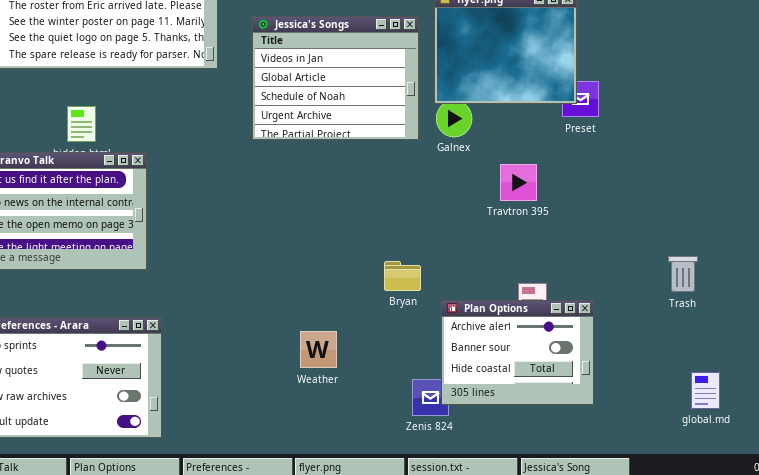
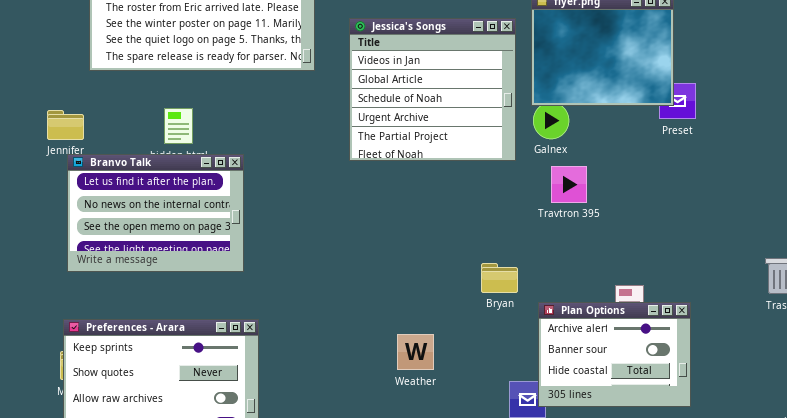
Jessica's Songs: [252,16,419,140] -> [349,18,516,161], resized
Travtron 395: [500,164,537,201] -> [551,166,587,203], moved

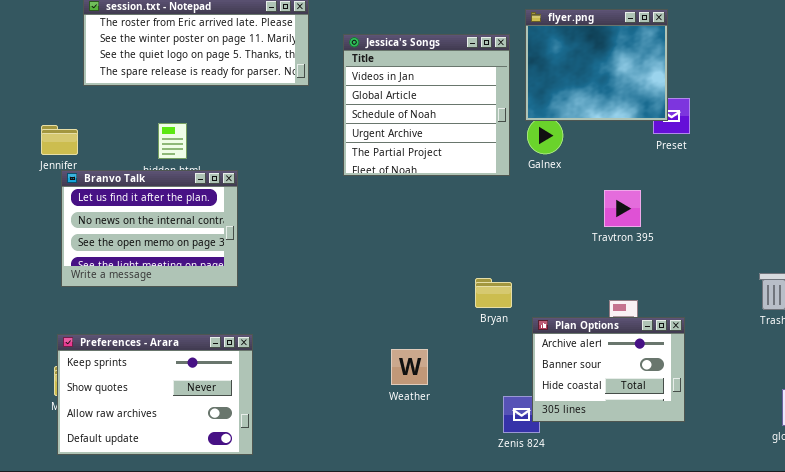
Travtron 395: [551,166,587,203] -> [604,190,641,227], moved

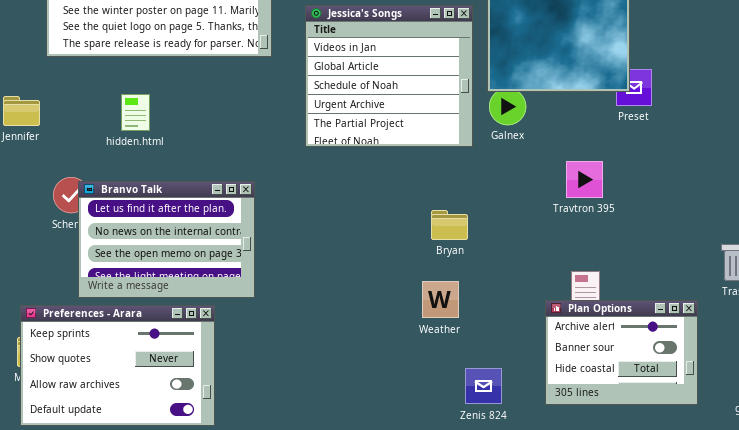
Branvo Talk: [61,170,238,287] -> [78,181,255,298], moved
Bryan: [475,278,512,308] -> [431,210,468,240], moved
Plan Options: [532,317,685,422] -> [545,300,698,405], moved
Weather: [391,349,428,385] -> [422,281,459,318], moved

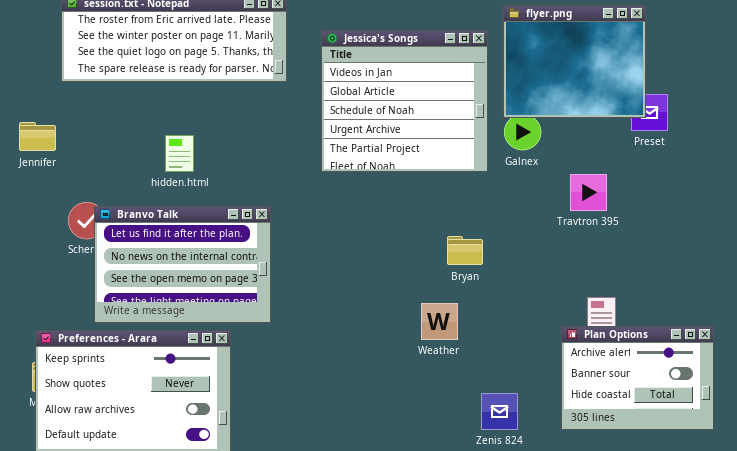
hidden.html: [121,94,150,131] -> [165,135,194,172], moved
Travtron 395: [566,161,603,198] -> [570,174,607,211], moved
Weather: [422,281,459,318] -> [421,303,458,340], moved

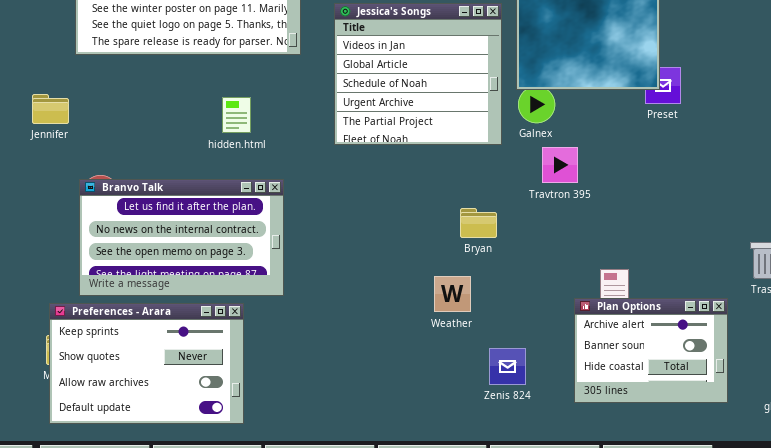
hidden.html: [165,135,194,172] -> [222,97,251,133], moved
Travtron 395: [570,174,607,211] -> [542,147,578,183], moved
Branvo Talk: [94,206,271,323] -> [79,179,284,296], resized
Zenis 824: [481,393,518,430] -> [489,348,526,385], moved

